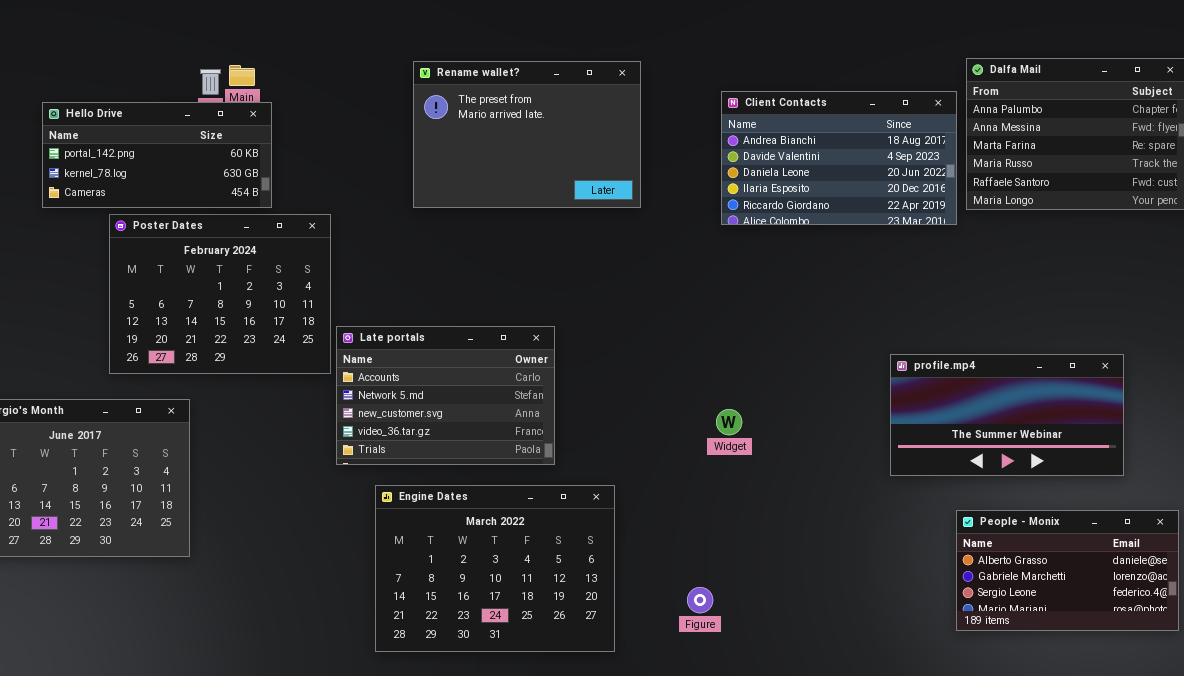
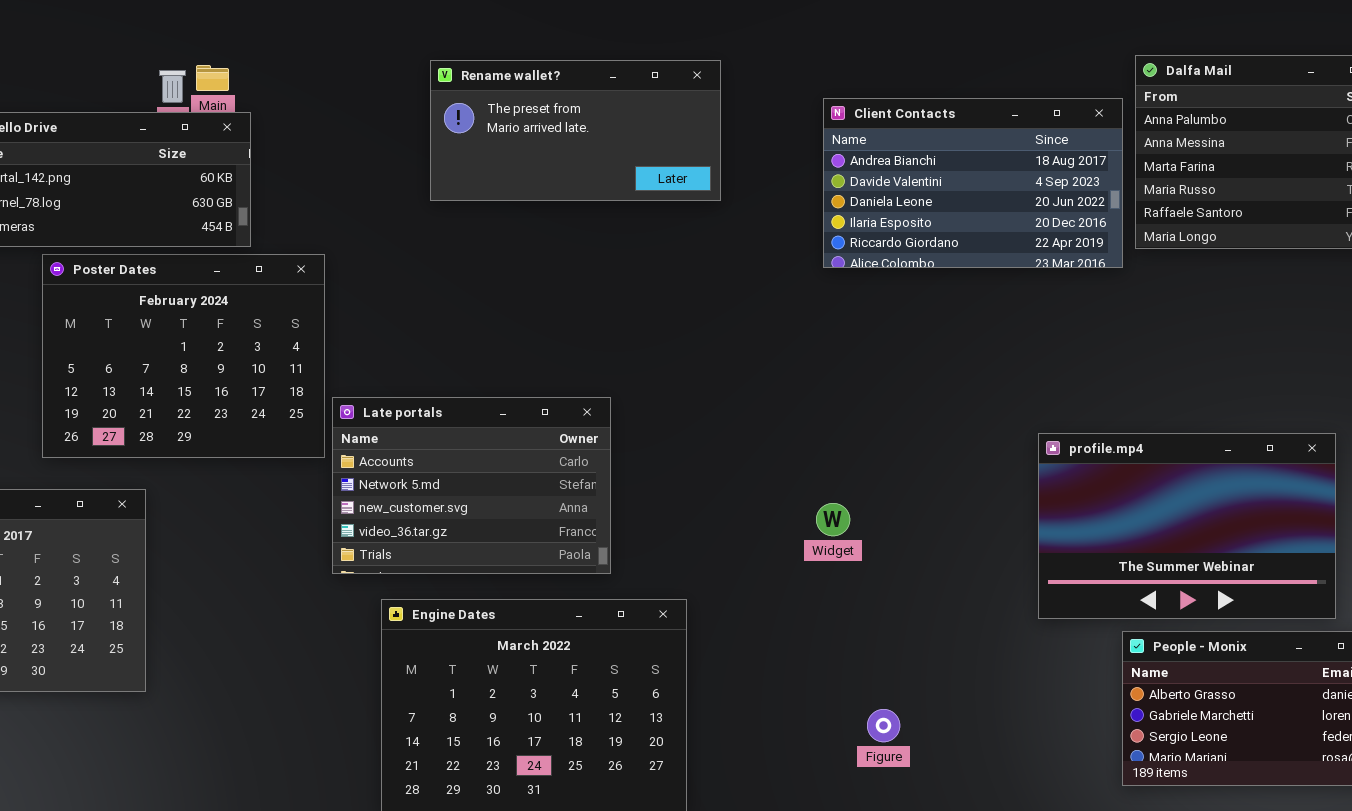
Rename wallet?: [413,61,641,208] -> [430,60,721,201], resized
profile.mp4: [890,354,1124,476] -> [1038,433,1336,619], resized
Figure: [687,587,713,613] -> [867,709,900,742], moved

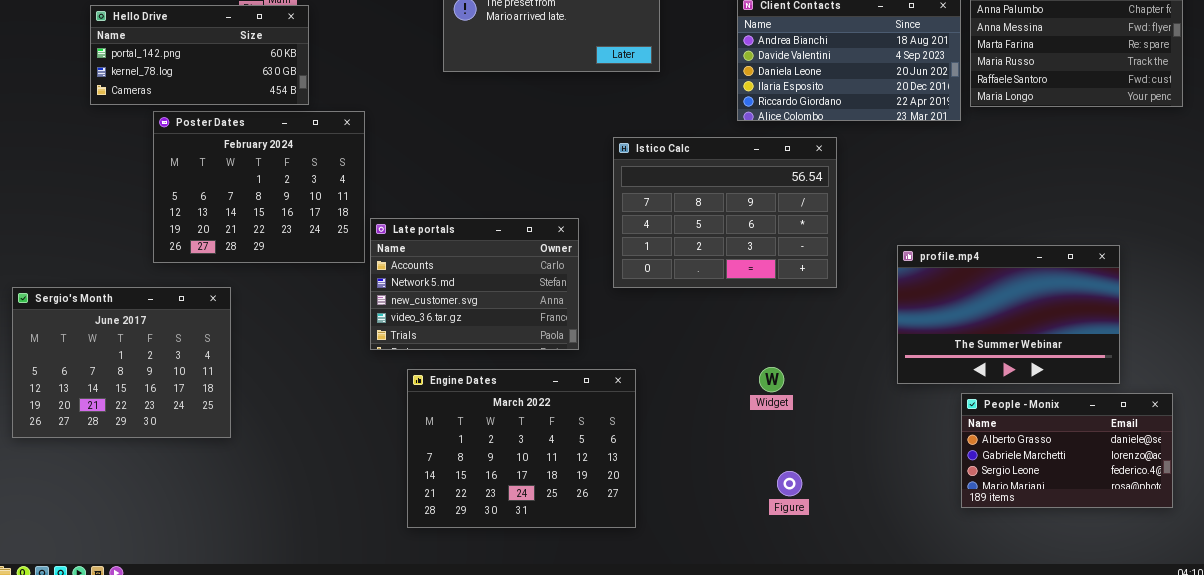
Istico Calc: none -> [613,137,837,288], opened
Widget: [816,503,850,536] -> [759,367,784,392], moved
Figure: [867,709,900,742] -> [777,471,802,496], moved

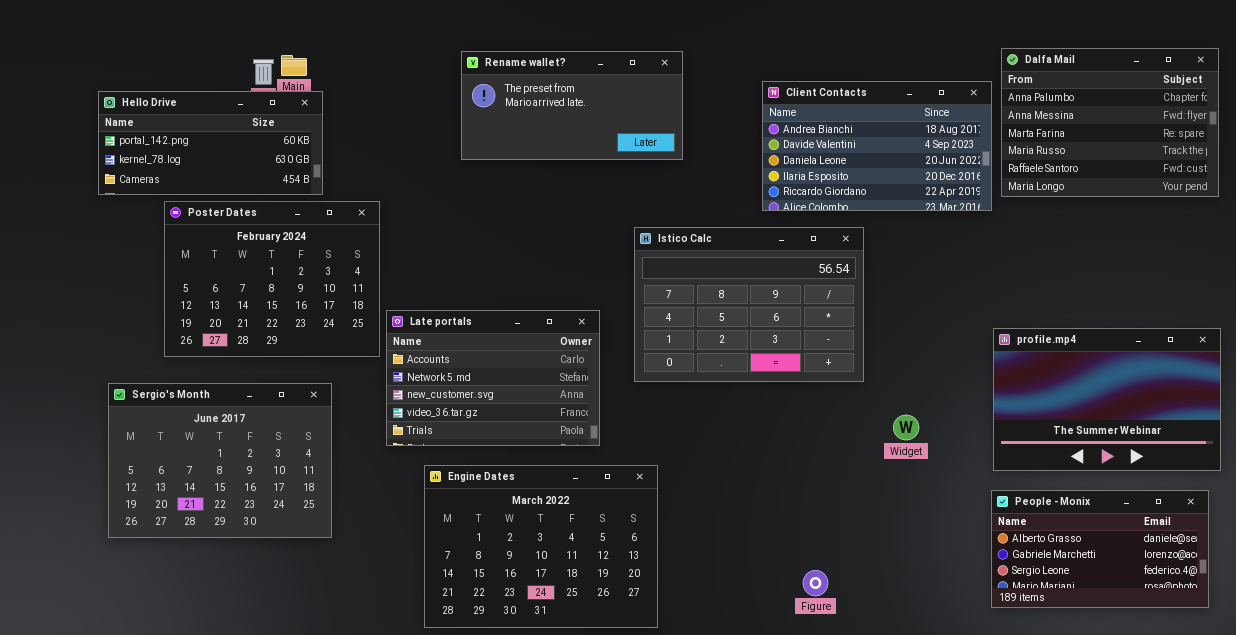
profile.mp4: [897,245,1120,384] -> [993,328,1221,471], moved
Sergio's Month: [12,287,231,438] -> [108,383,332,538], moved
Widget: [759,367,784,392] -> [893,415,919,440], moved

